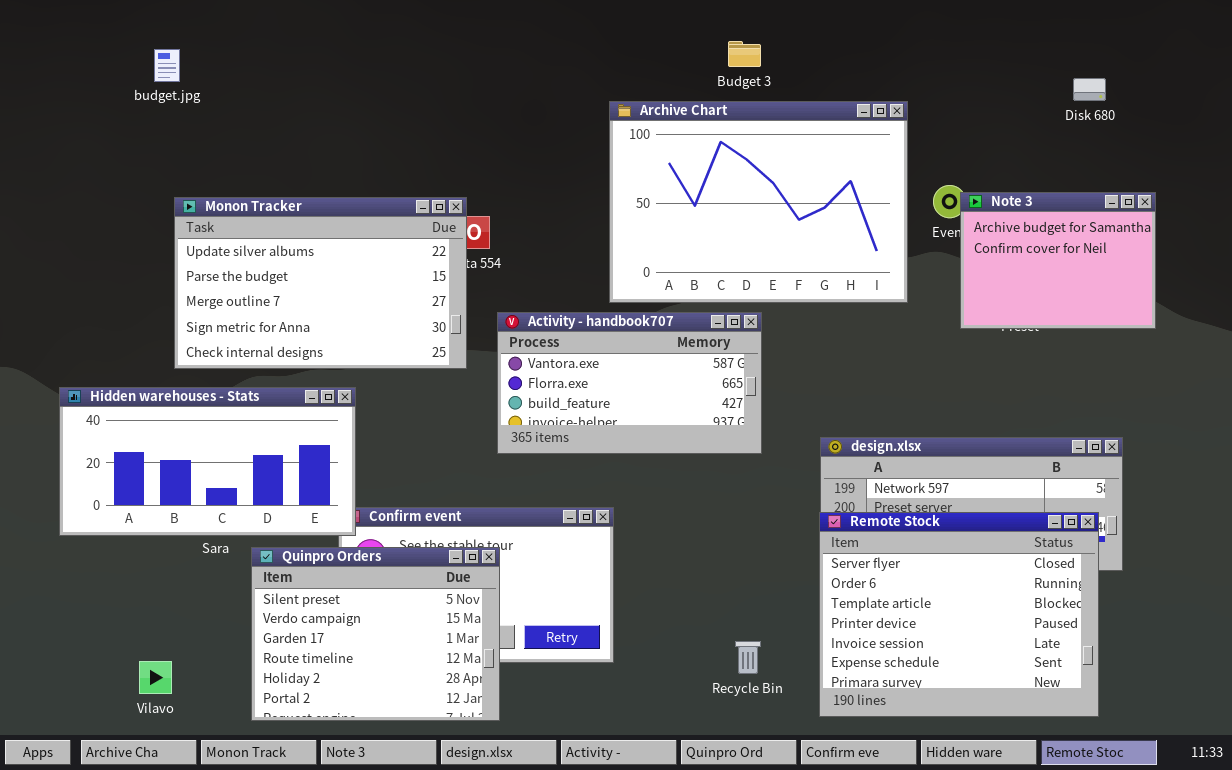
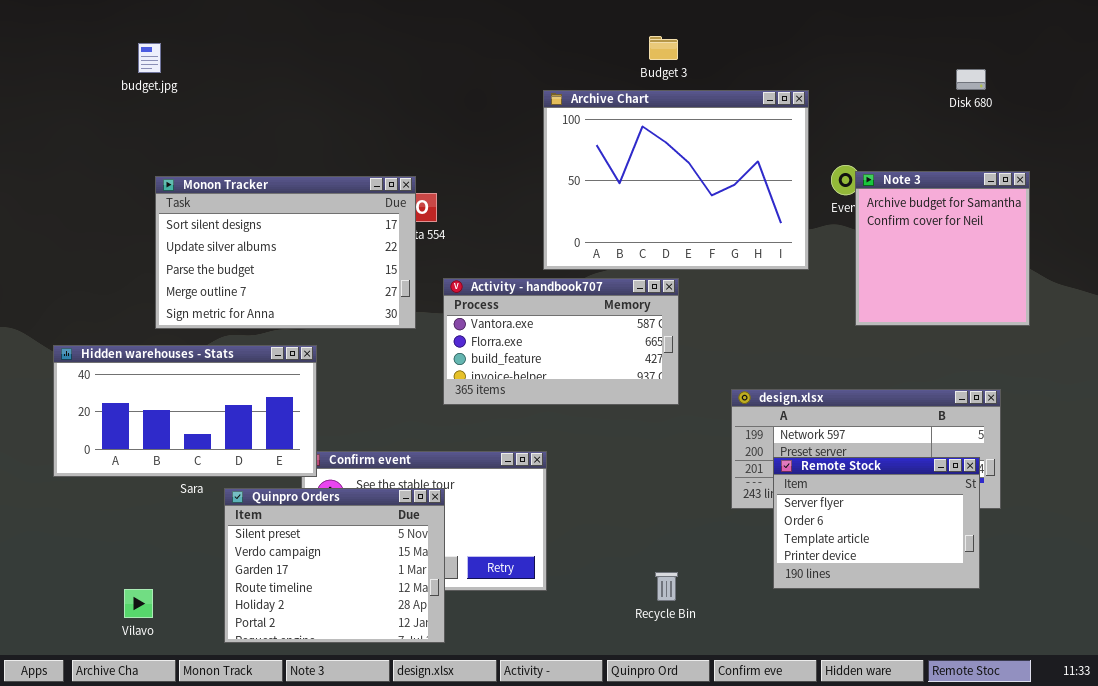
Note 3: [960,192,1156,329] -> [855,171,1030,326], resized
Monon Tracker: [174,197,467,369] -> [155,176,416,329], scrolled up 1 row
Remote Stock: [819,512,1099,717] -> [773,457,980,589], resized

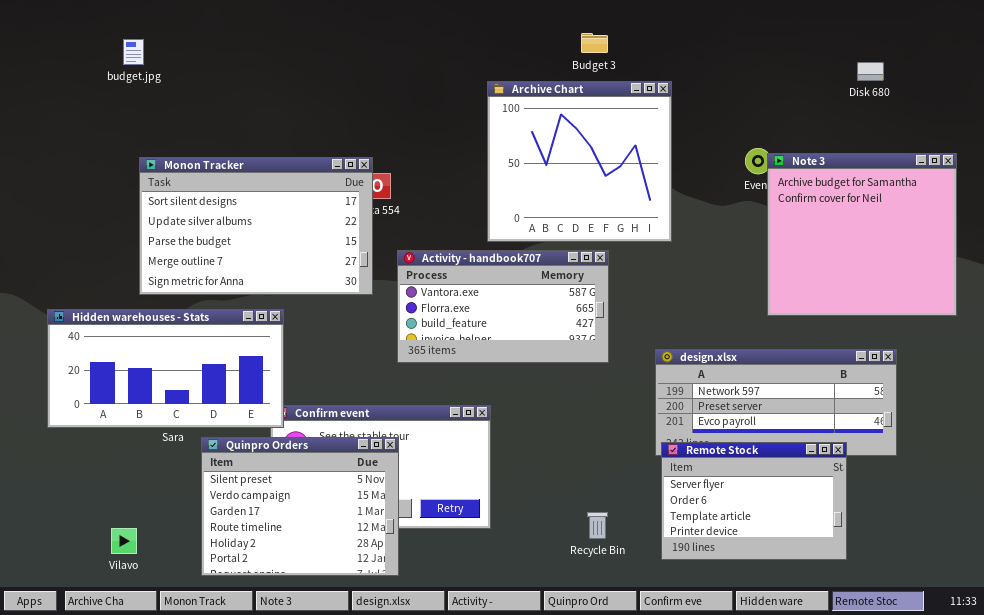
Archive Chart: [543,90,809,270] -> [487,81,672,242], resized
Note 3: [855,171,1030,326] -> [767,153,957,316], resized
Remote Stock: [773,457,980,589] -> [661,442,847,560], moved

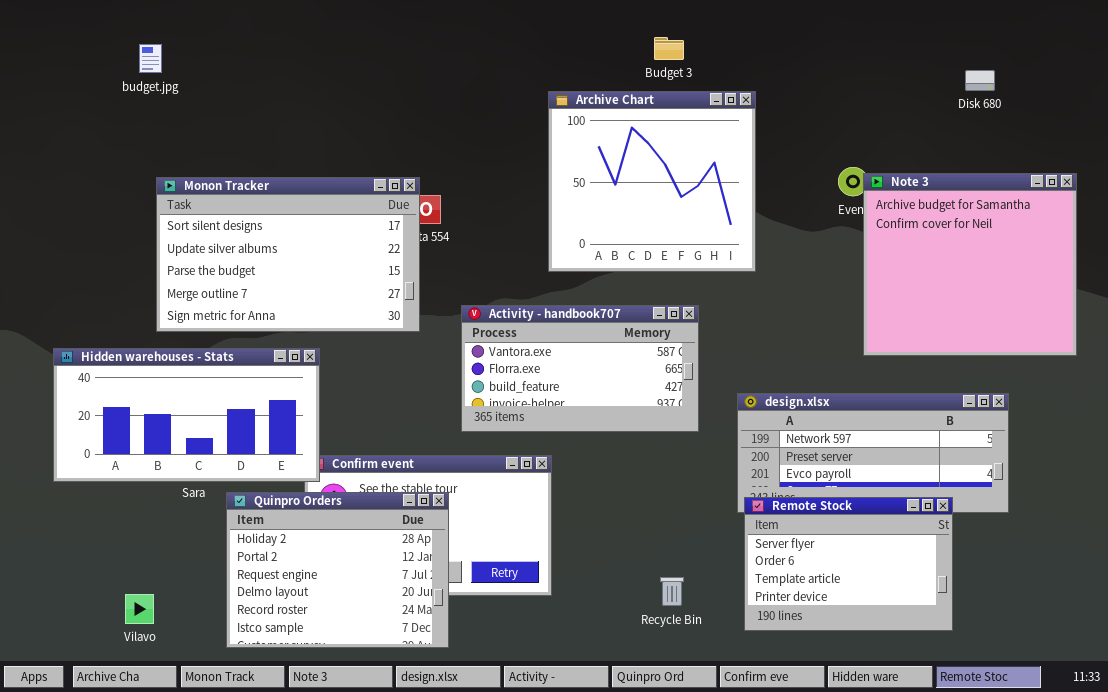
Activity - handbook707: [397,250,609,363] -> [461,305,699,432], moved
Quinpro Orders: [201,437,399,576] -> [226,492,449,648], scrolled down 4 rows

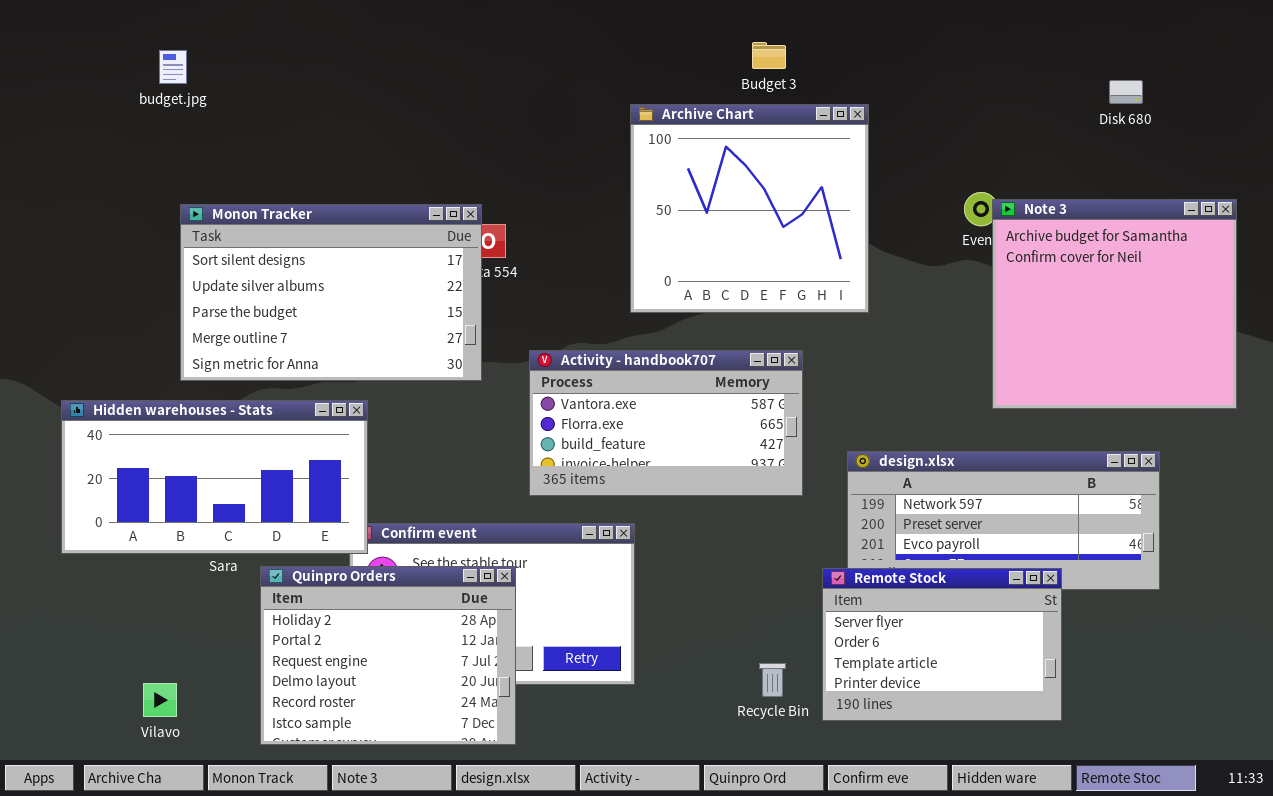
Remote Stock: [744,497,953,631] -> [822,568,1062,721], moved

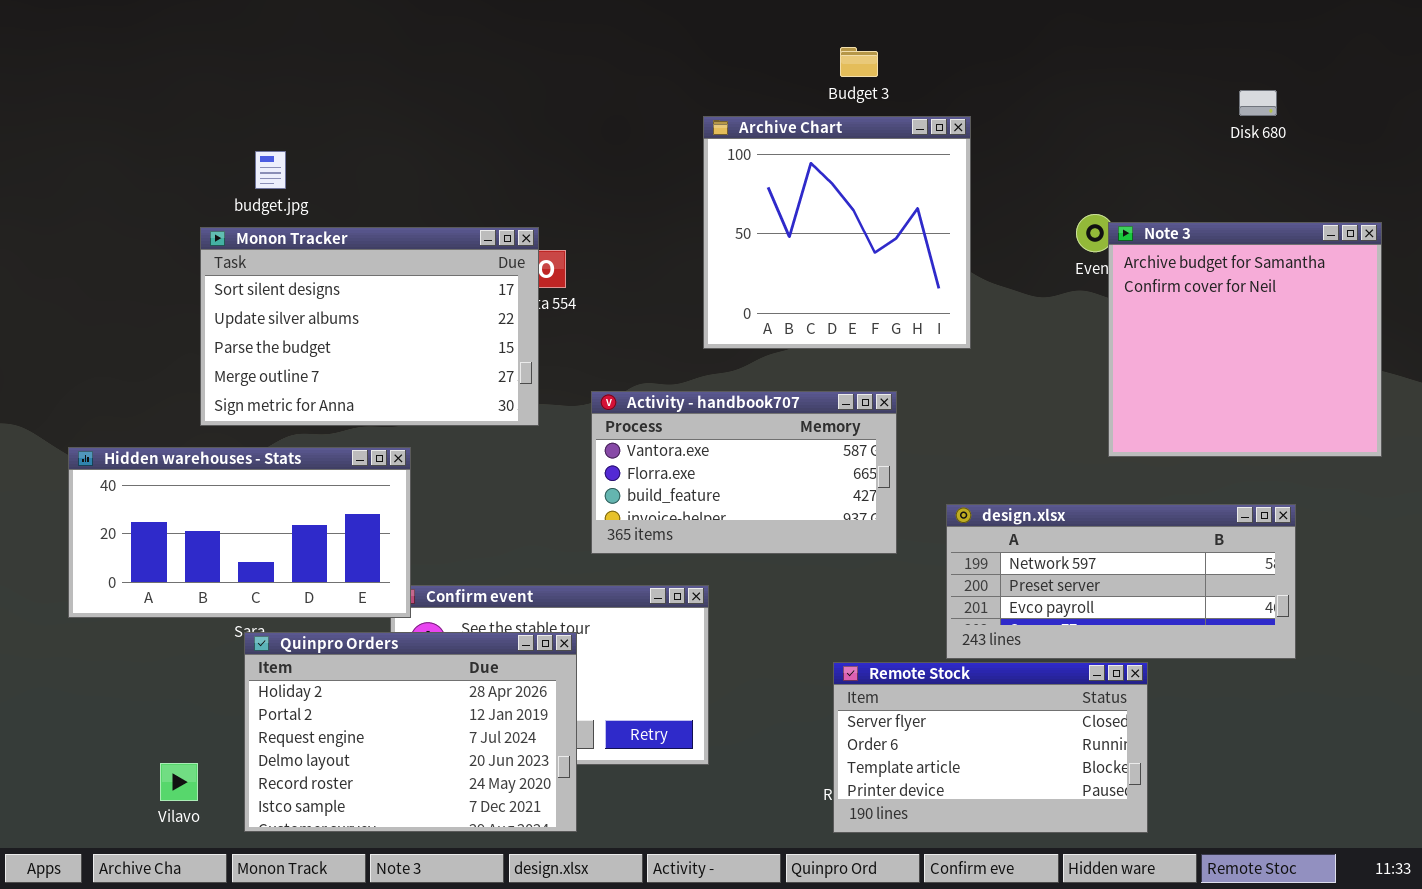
budget.jpg: [159,50,187,84] -> [255,151,286,189], moved
Quinpro Orders: [260,566,516,745] -> [244,632,577,832], resized
Remote Stock: [822,568,1062,721] -> [833,662,1148,833], moved, resized

